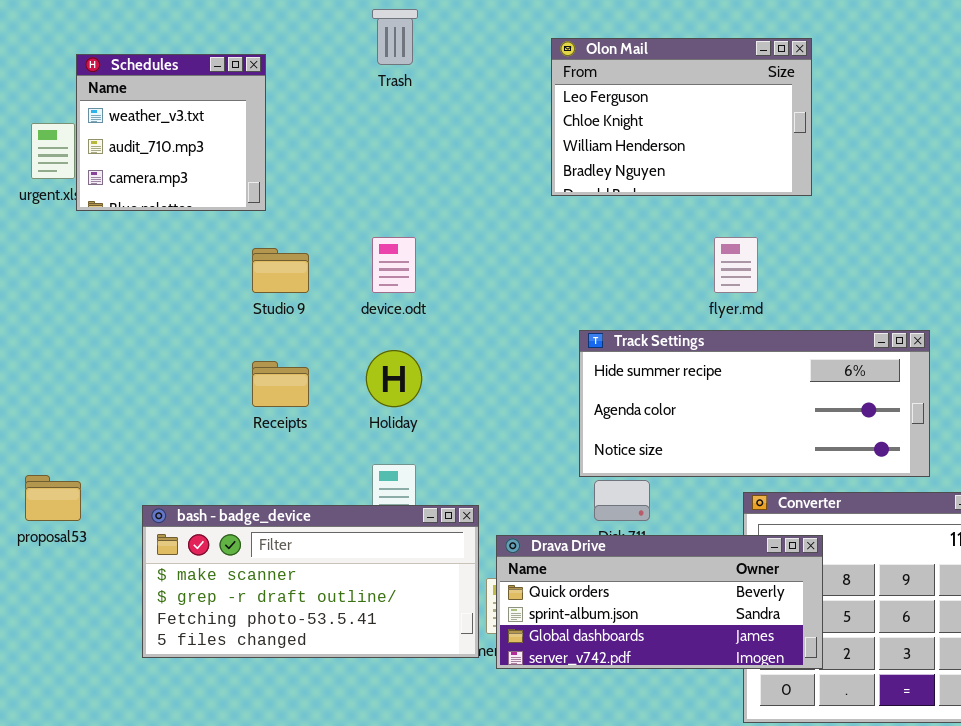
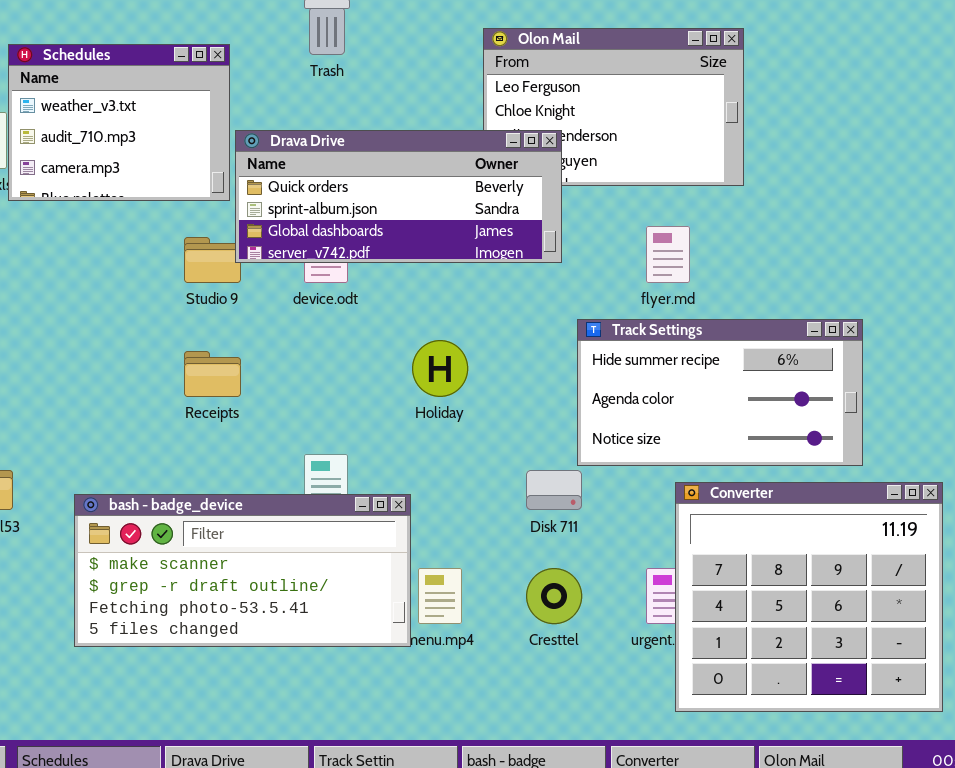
Schedules: [76,54,266,211] -> [8,44,230,201], resized
Track Settings: [579,330,930,477] -> [577,319,863,466], resized
Holiday: [366,350,422,407] -> [412,340,468,397], moved
Drava Drive: [496,535,823,669] -> [235,130,562,263], moved

